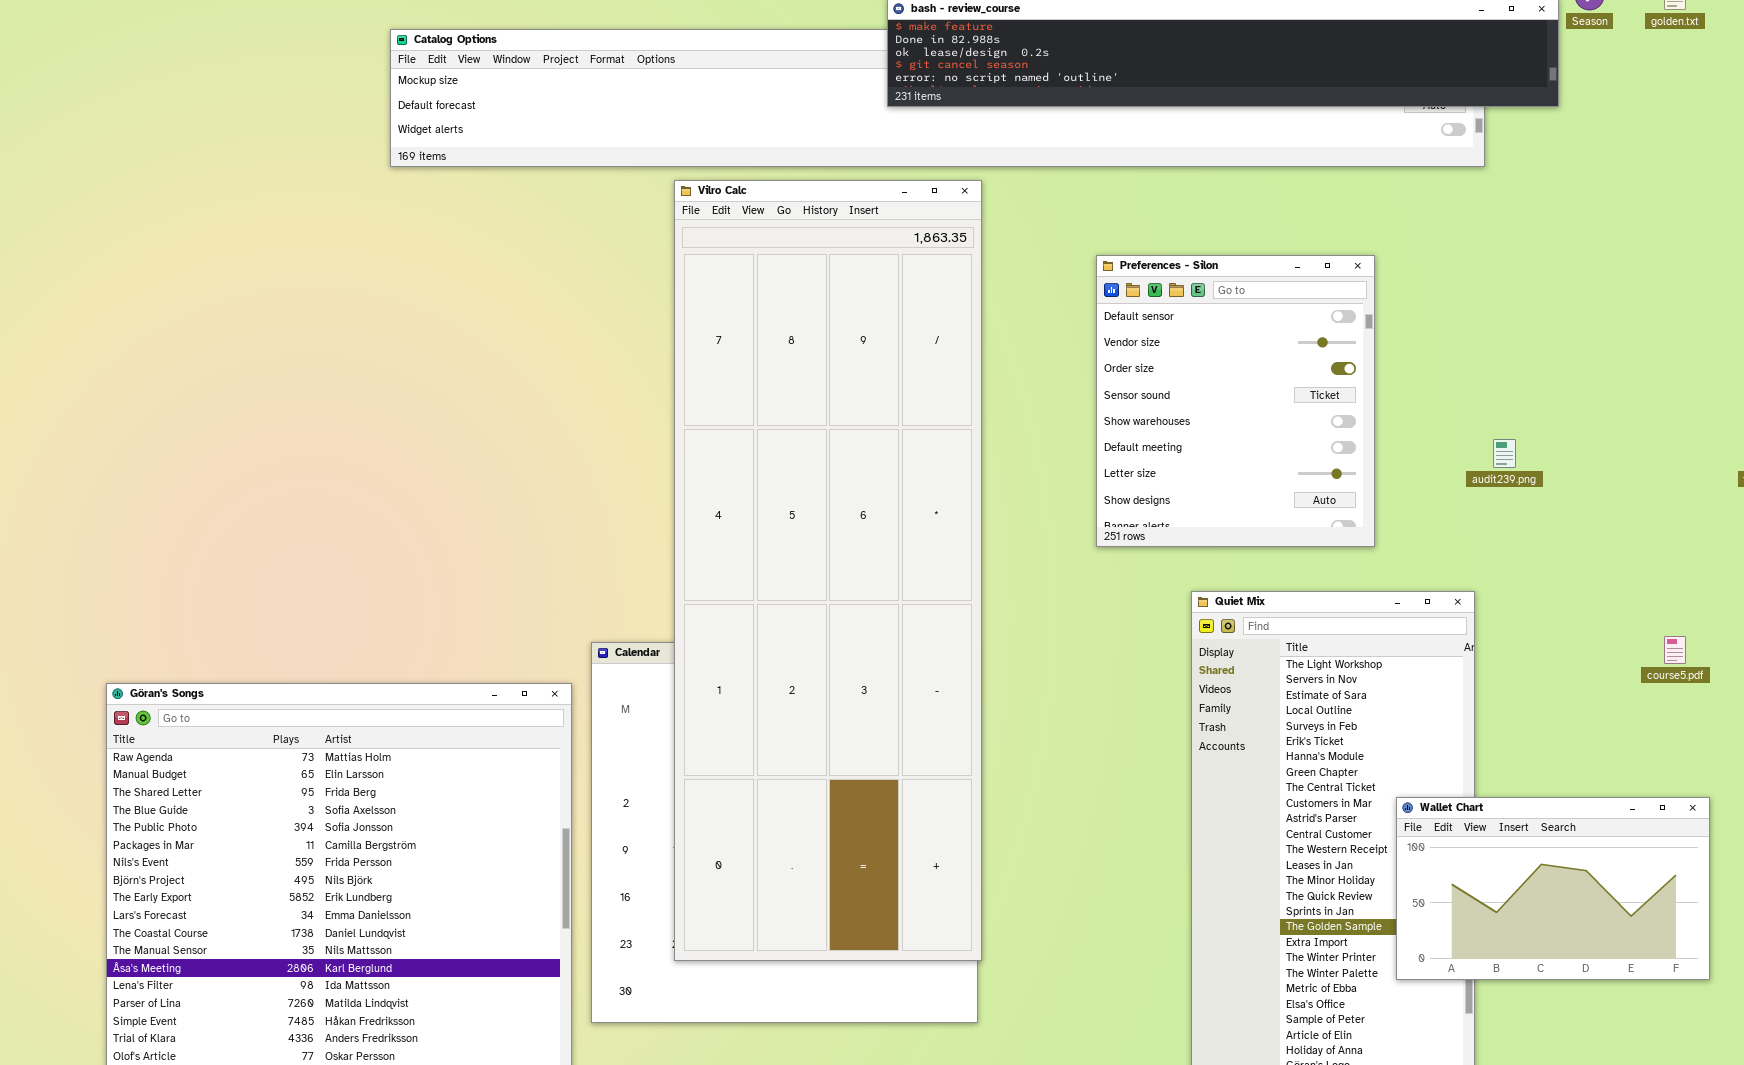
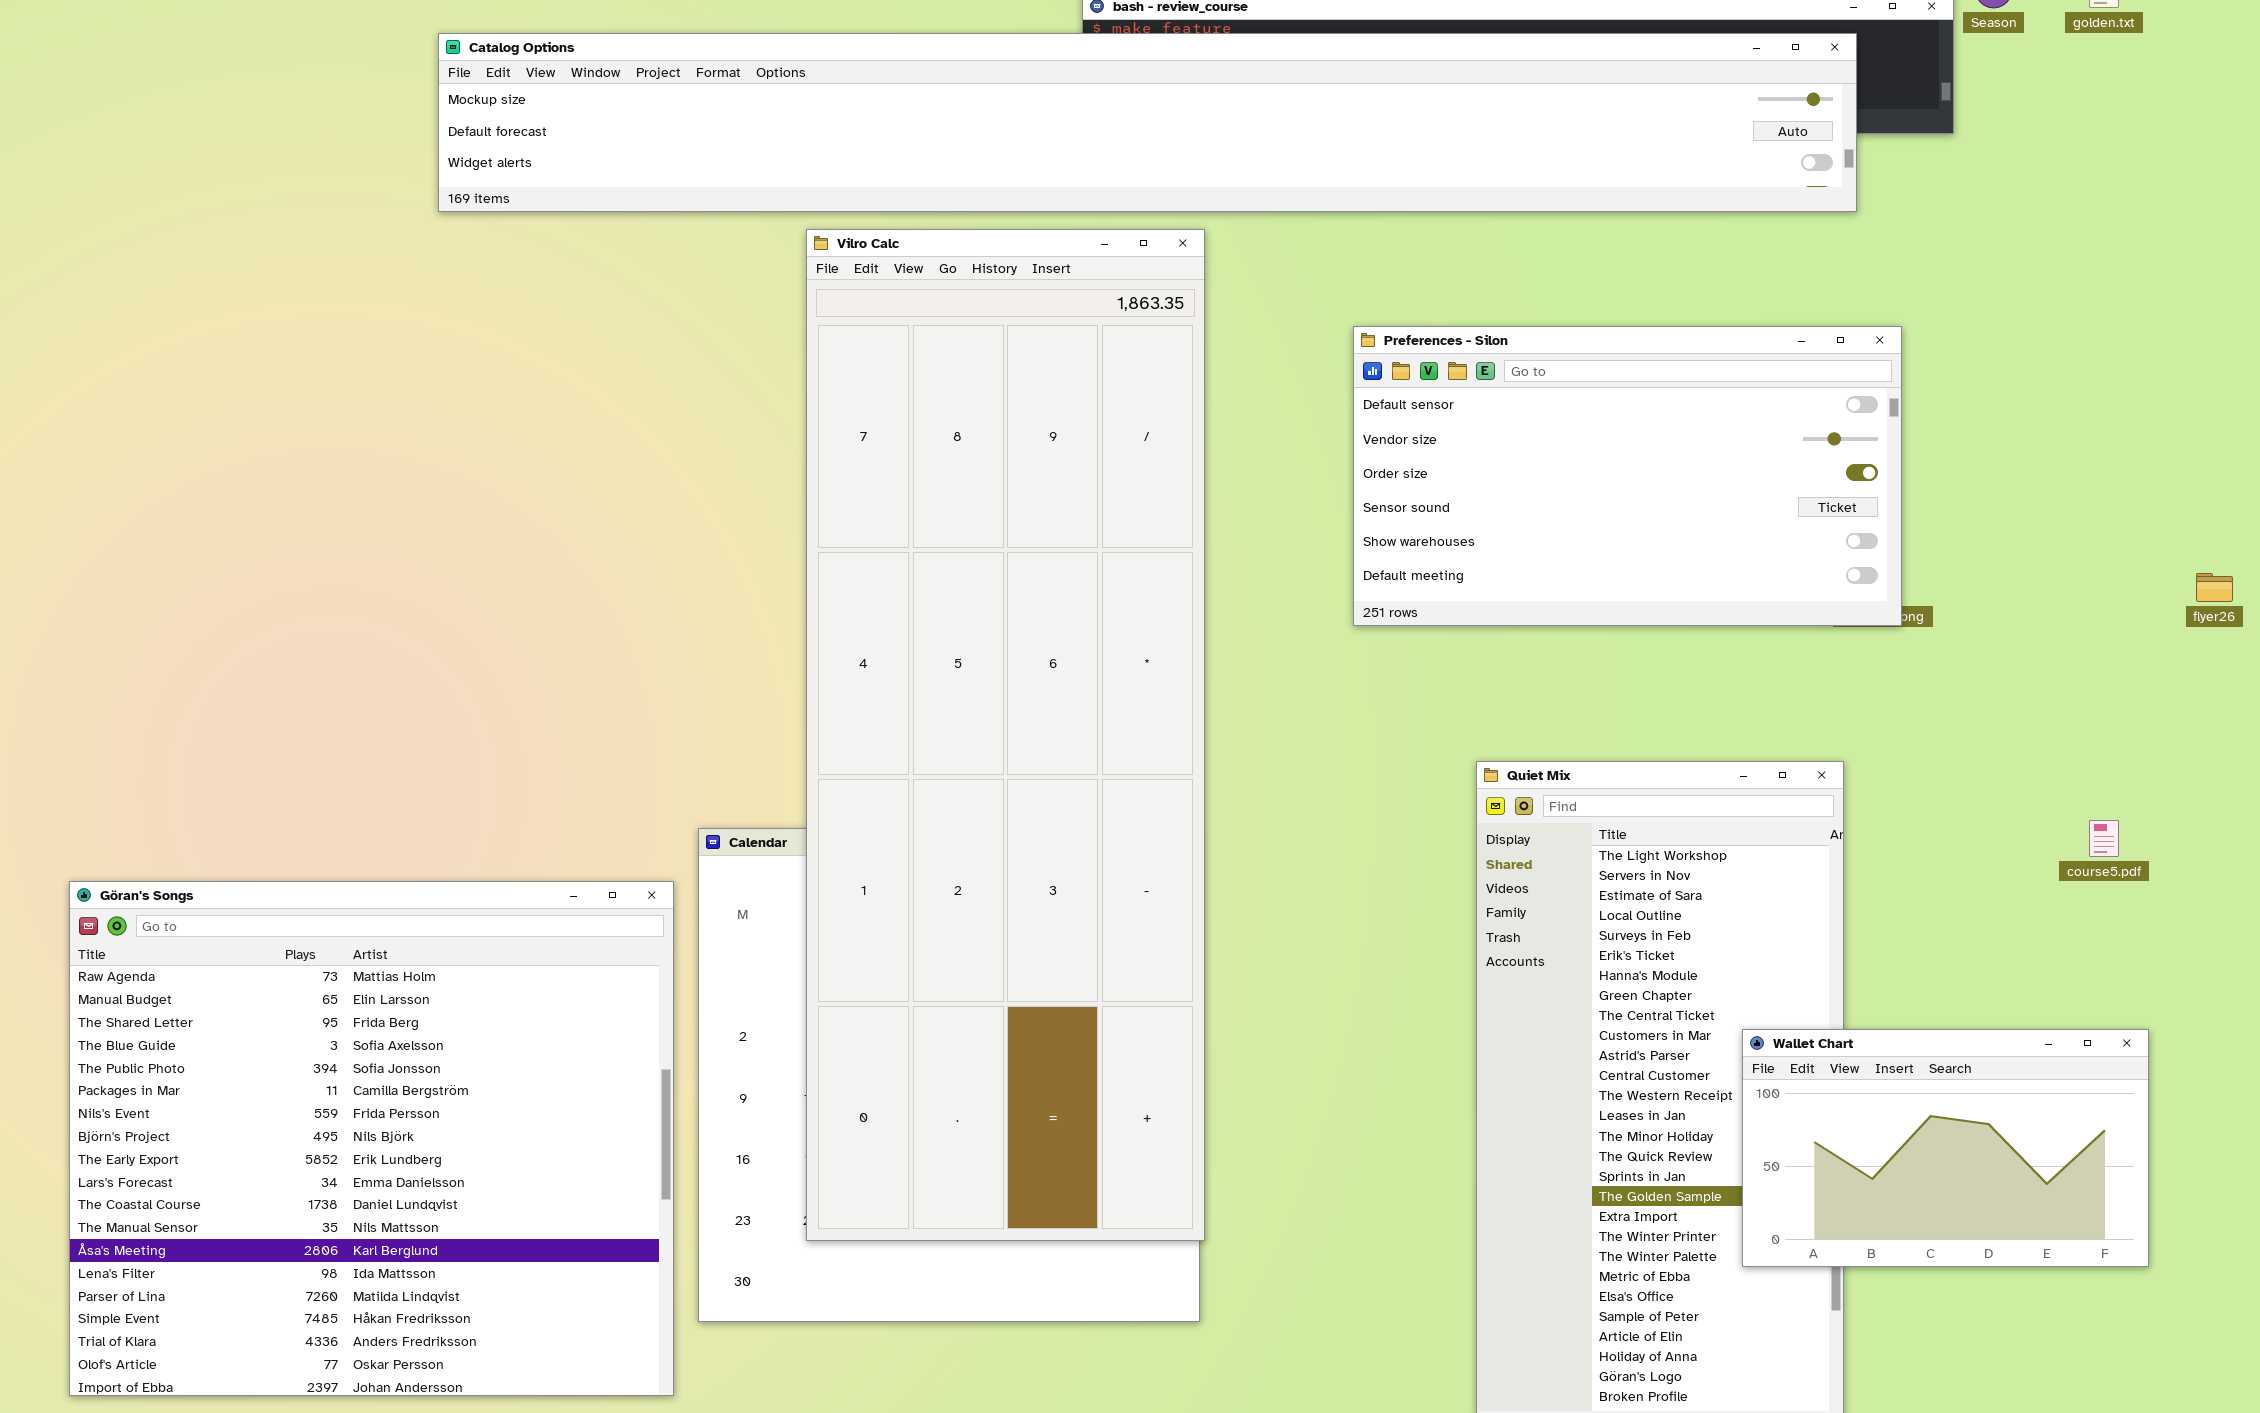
Catalog Options: [390,29,1485,167] -> [438,33,1857,212], raised
Preferences - Silon: [1096,255,1375,547] -> [1353,326,1902,626], resized

